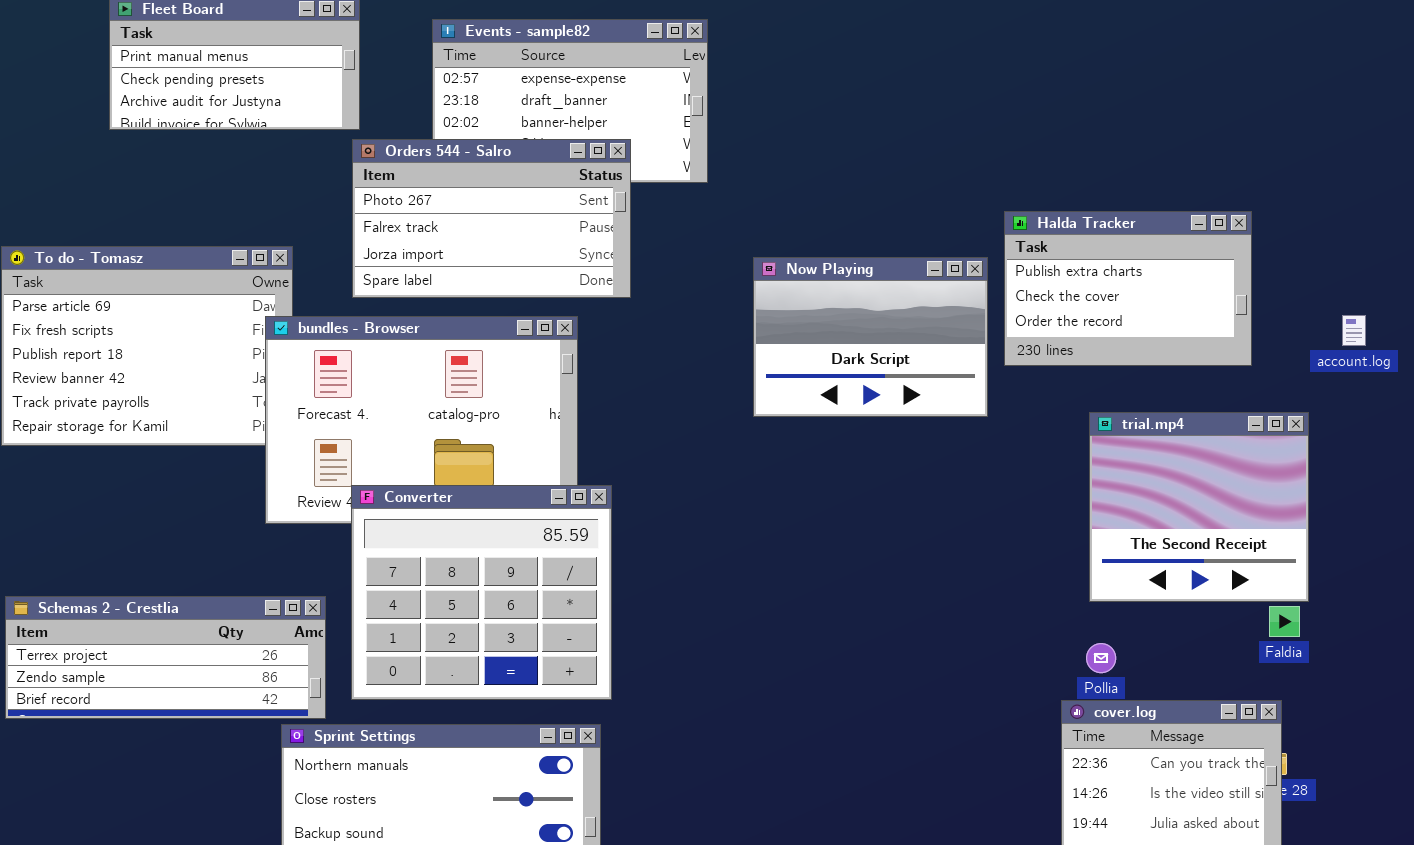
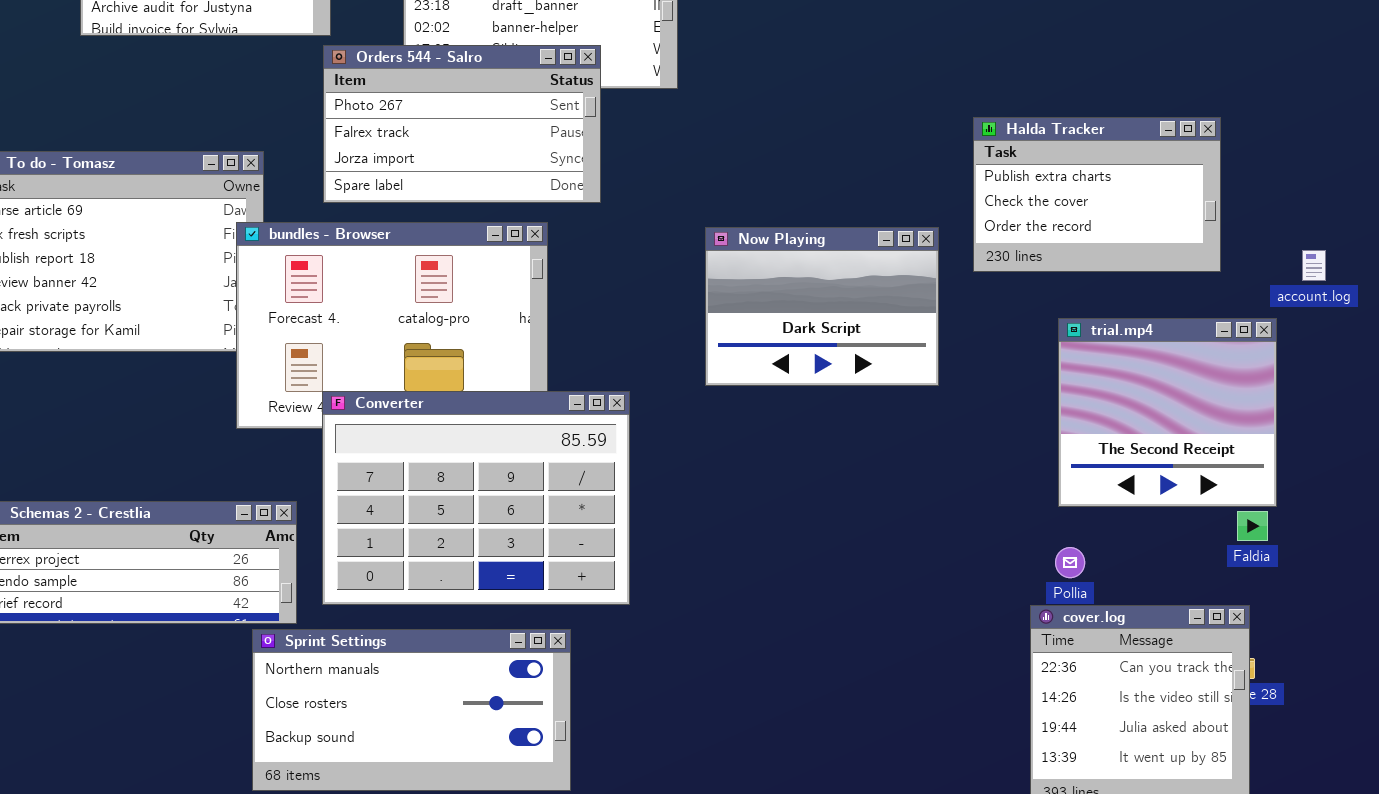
Now Playing: [753,257,988,417] -> [705,227,939,386], moved
account.log: [1342,315,1366,346] -> [1302,250,1326,281], moved
Converter: [351,485,612,700] -> [322,391,630,605], resized

